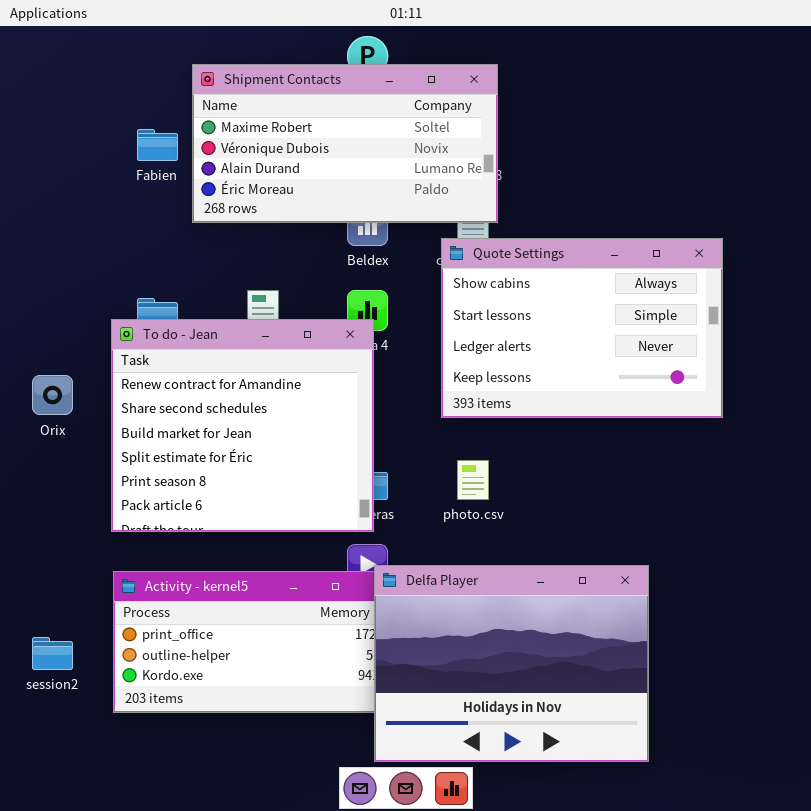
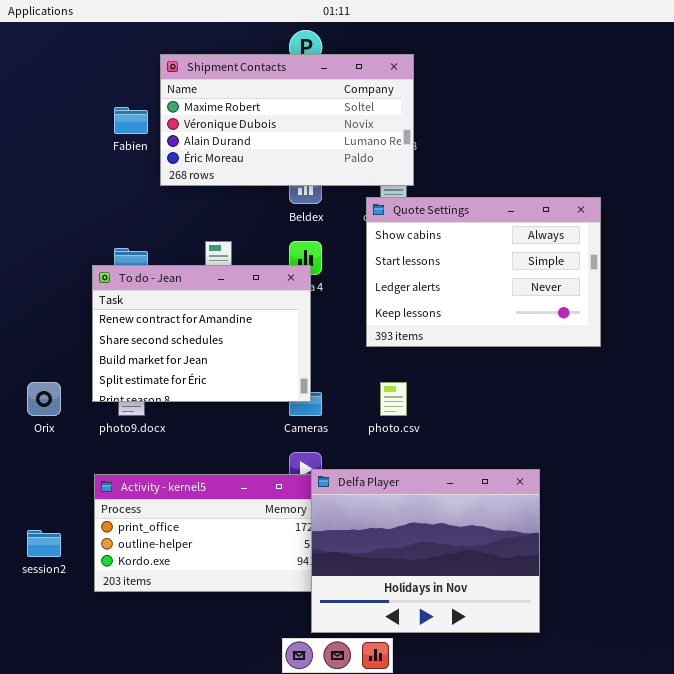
To do - Jean: [111,319,374,532] -> [92,265,311,402], resized
Orix: [32,375,73,415] -> [27,382,61,416], moved

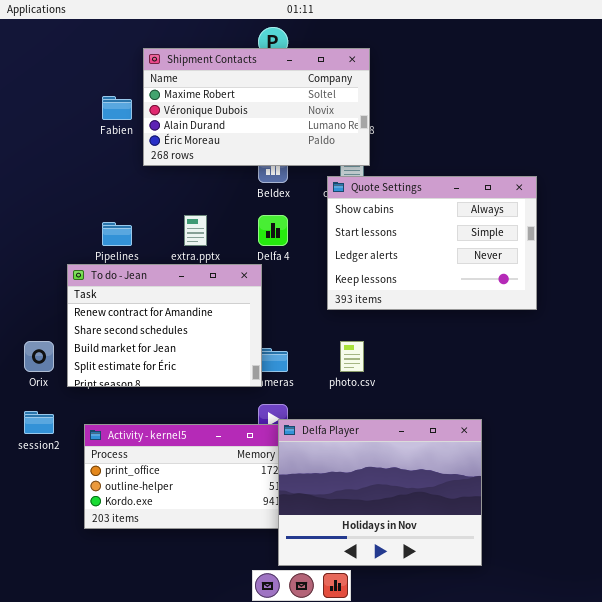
To do - Jean: [92,265,311,402] -> [67,264,262,387], moved
session2: [27,530,61,557] -> [24,411,54,434], moved

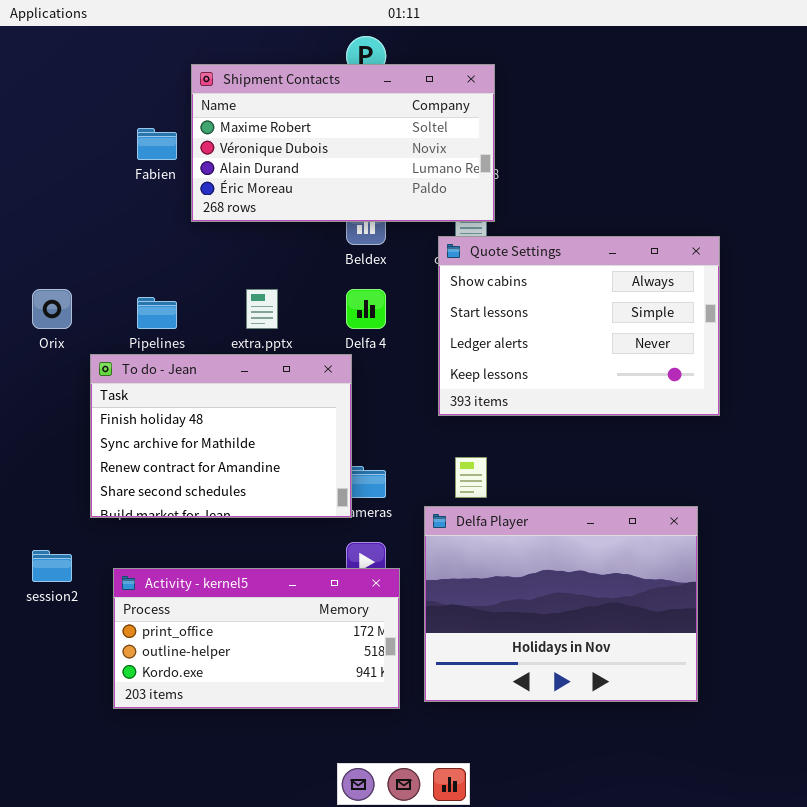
To do - Jean: [67,264,262,387] -> [90,354,352,518], scrolled up 2 rows
Orix: [24,341,54,372] -> [32,289,72,329], moved
Delfa Player: [278,419,482,566] -> [424,506,698,702], moved

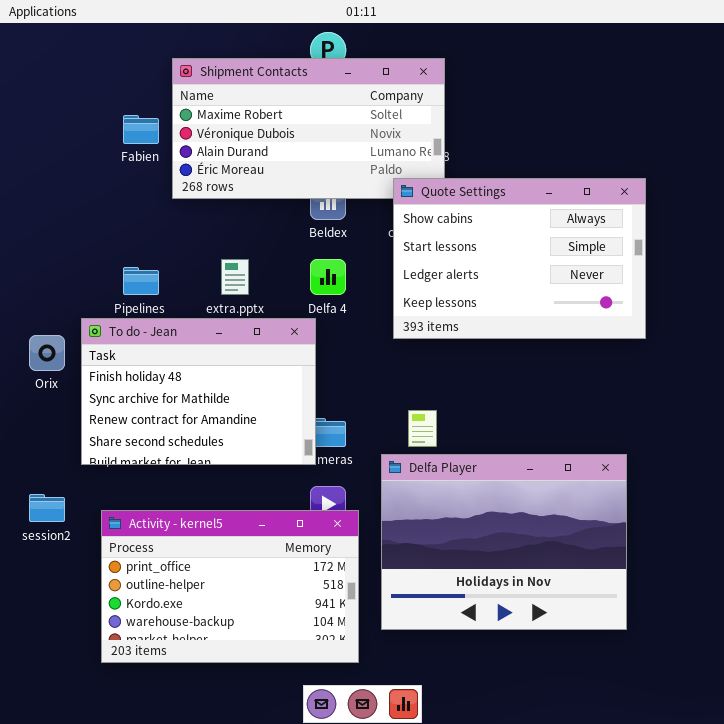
Quote Settings: [438,236,720,416] -> [393,178,646,339], moved
Orix: [32,289,72,329] -> [29,335,65,371], moved
Activity - kernel5: [113,568,400,709] -> [101,510,359,663], resized

